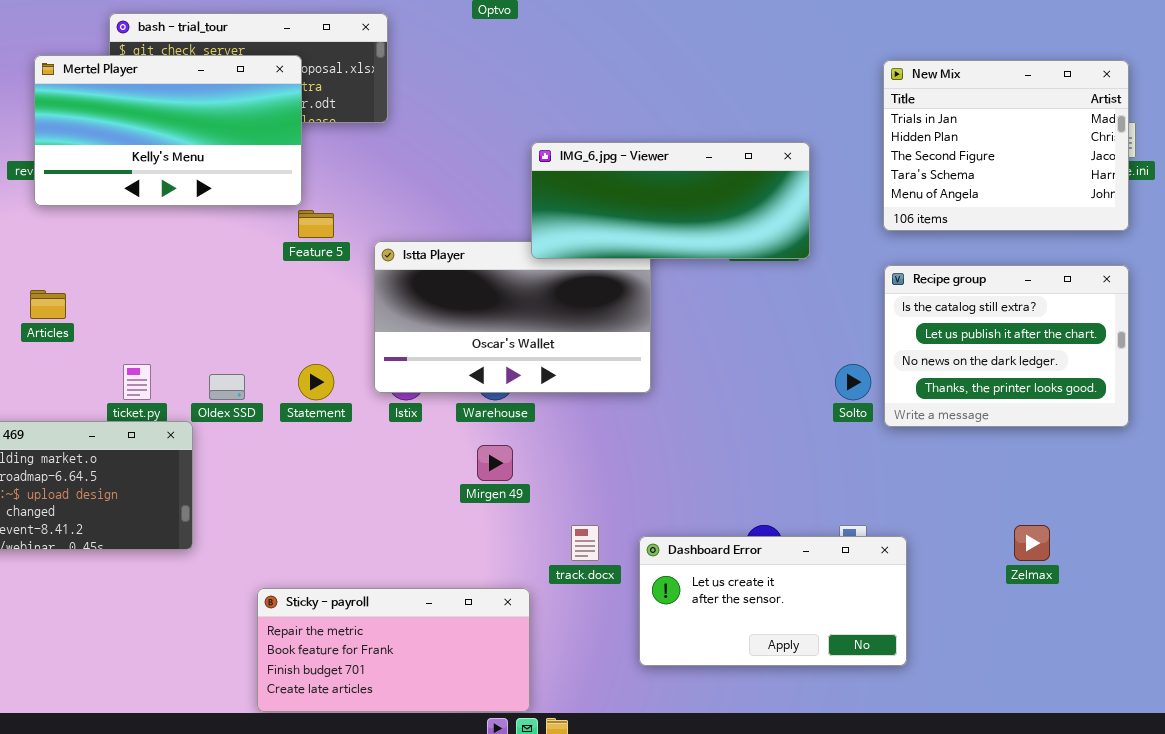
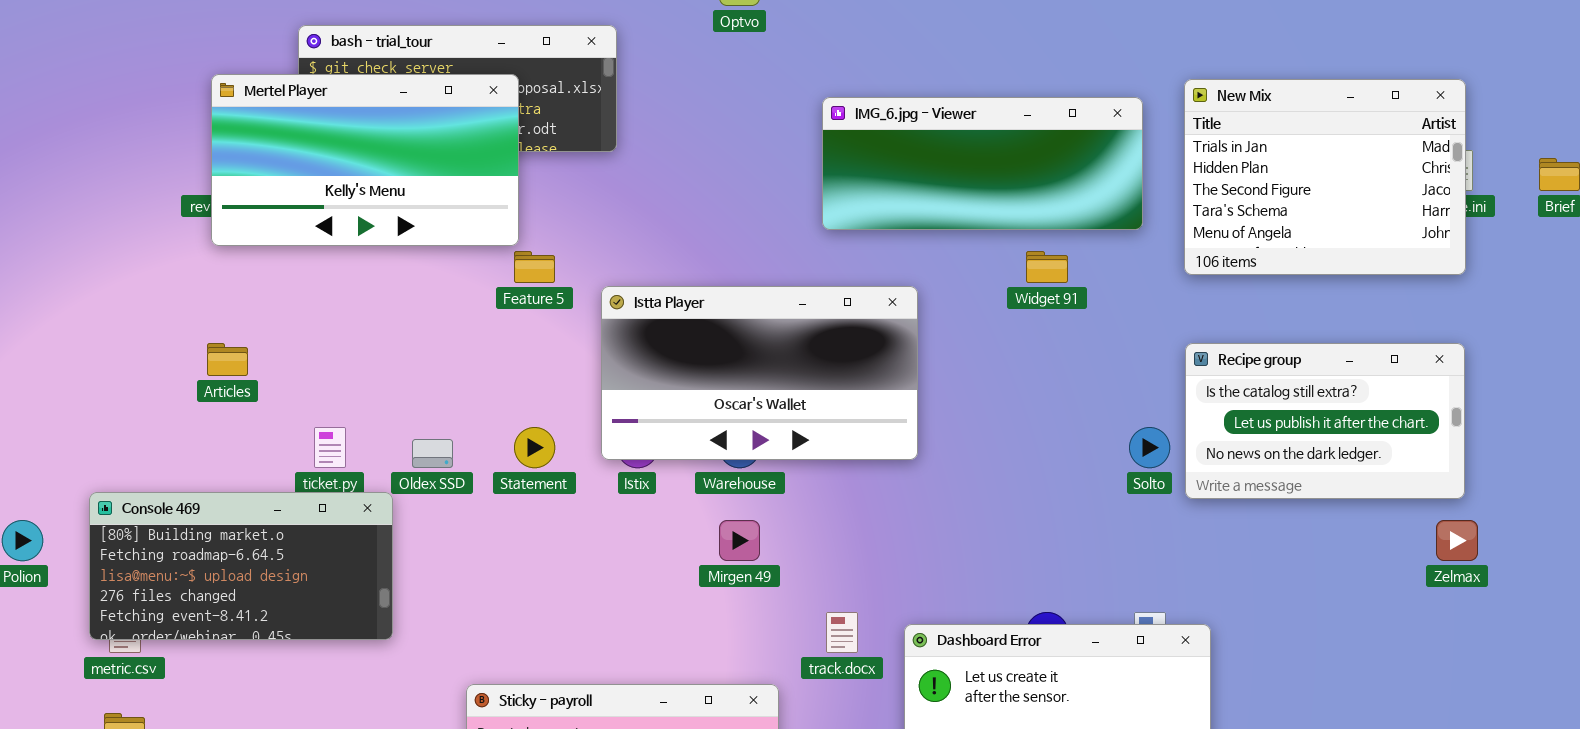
IMG_6.jpg - Viewer: [531,142,810,259] -> [822,97,1143,230], moved
Recipe group: [884,265,1129,427] -> [1185,343,1465,499], resized
Zelmax: [1014,525,1050,561] -> [1436,520,1478,561], moved

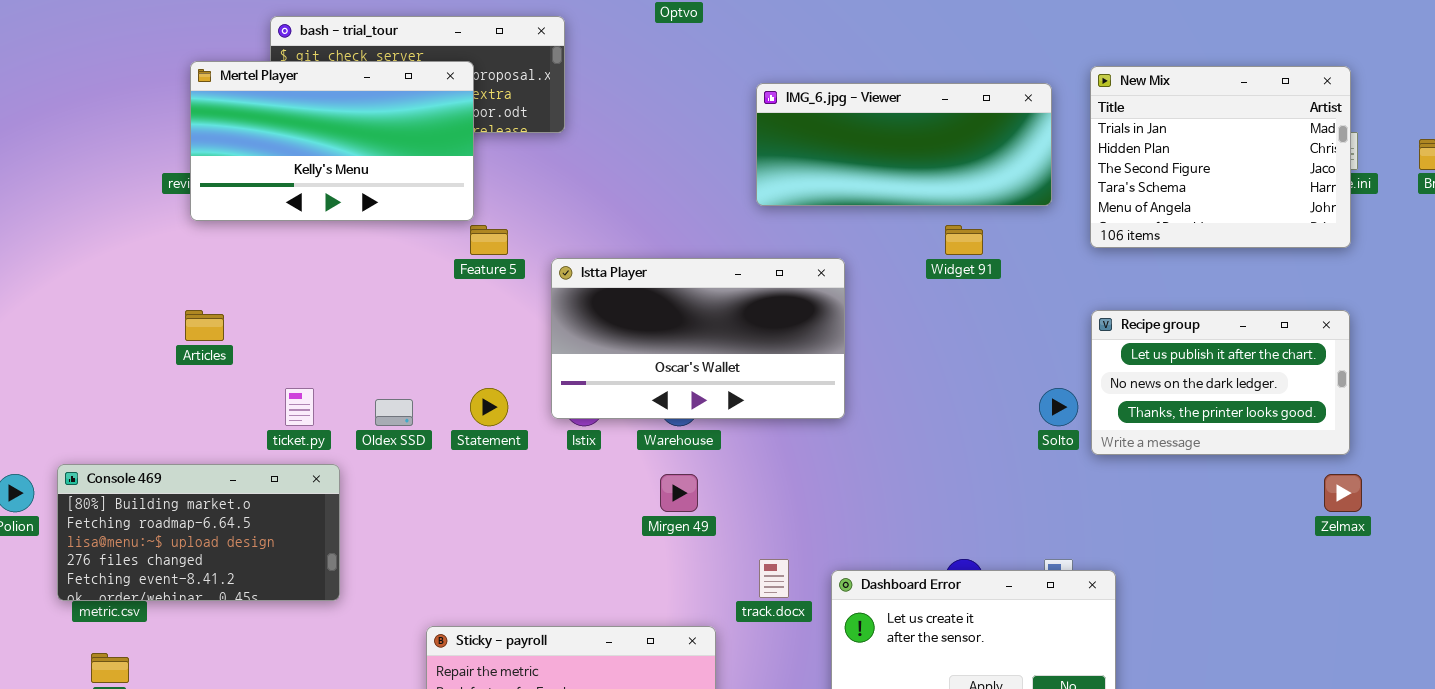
Recipe group: [1185,343,1465,499] -> [1091,310,1350,455], scrolled down 1 row
Console 469: [89,492,393,640] -> [57,464,340,601], moved

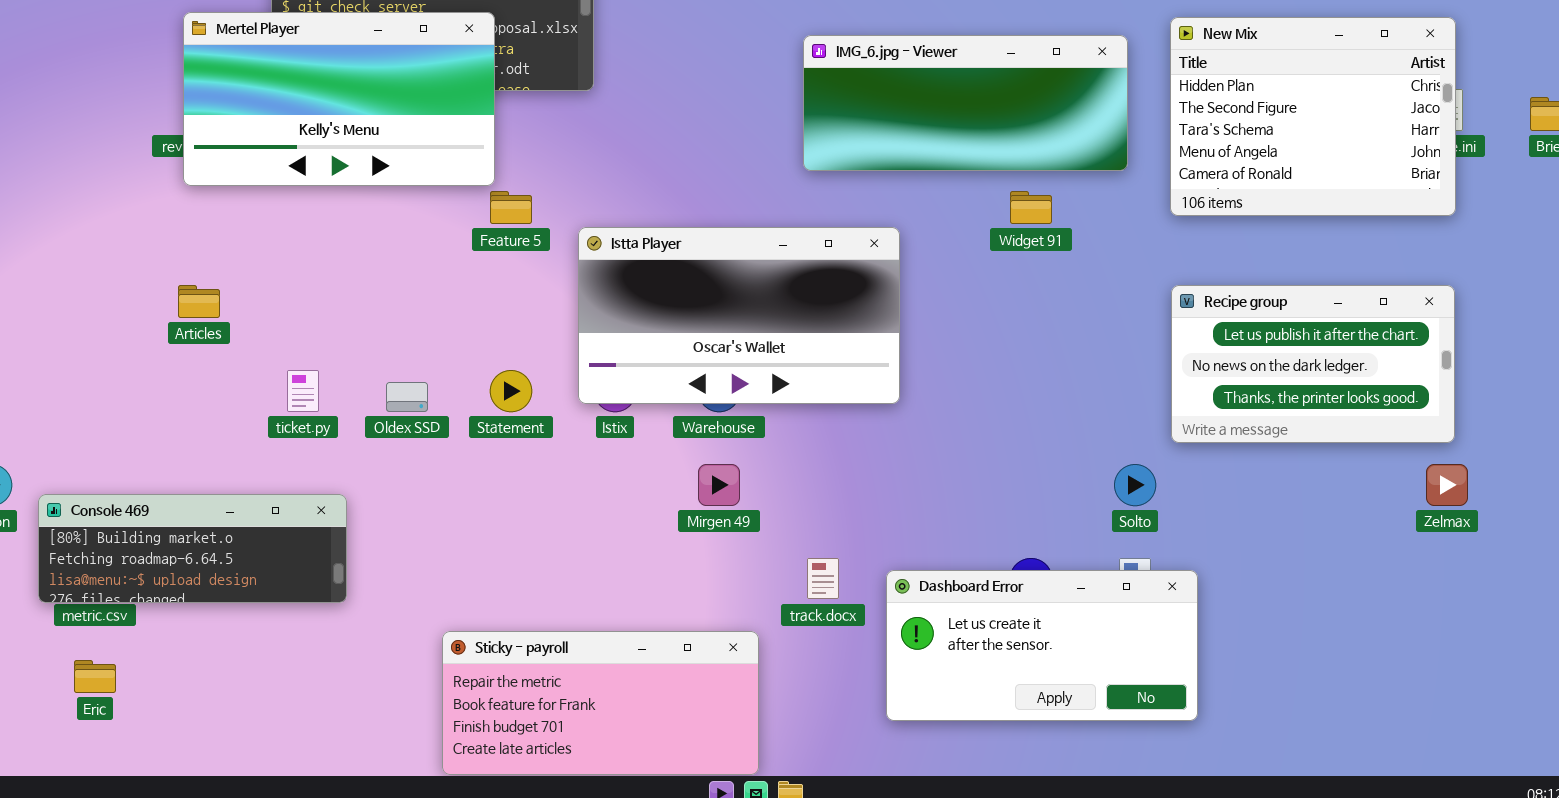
New Mix: [1090,66,1351,248] -> [1170,17,1456,216], scrolled down 1 row
Solto: [1039,388,1078,426] -> [1114,464,1156,506], moved
Console 469: [57,464,340,601] -> [38,494,347,603], resized

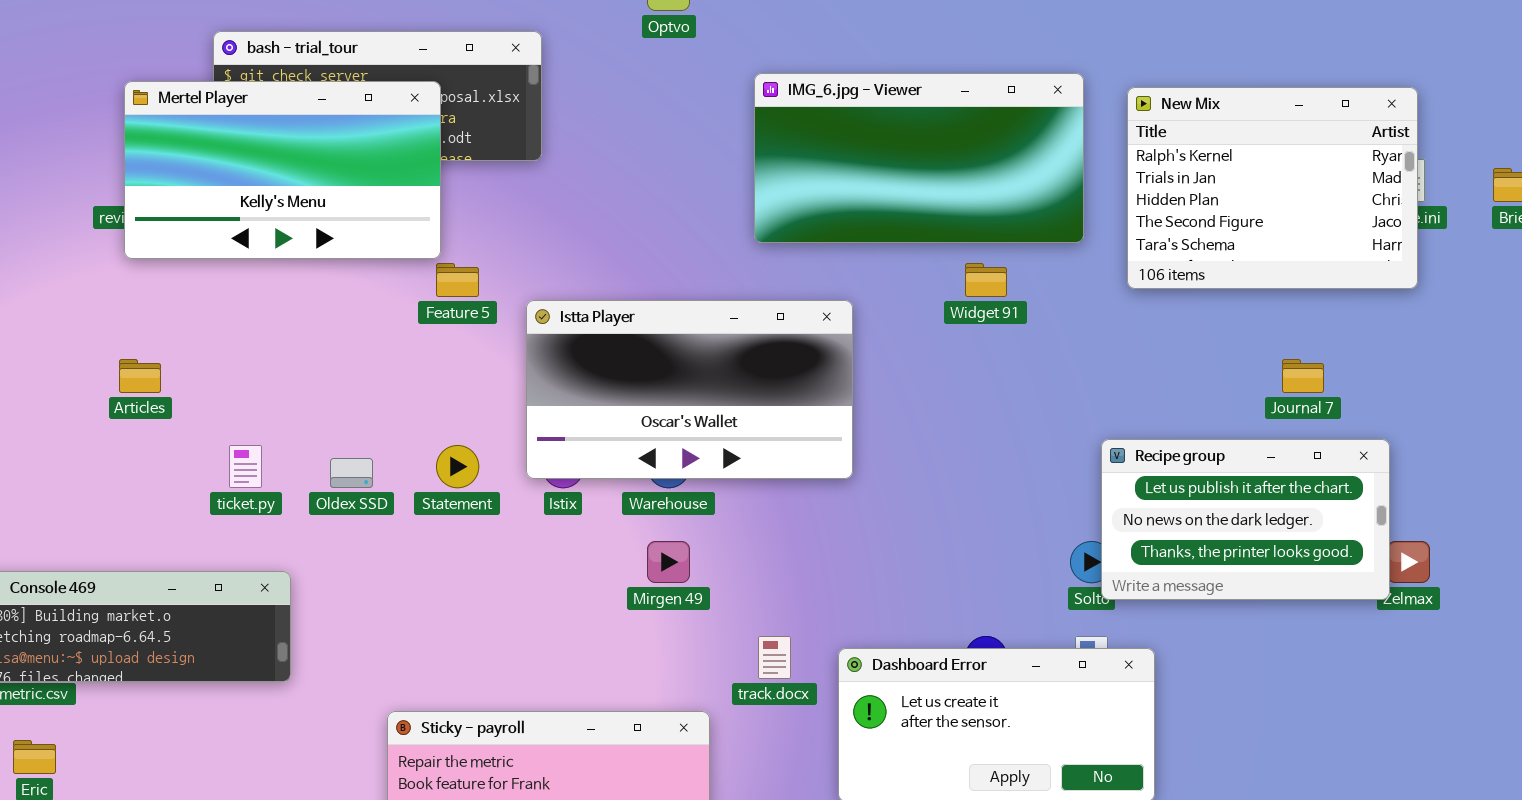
New Mix: [1170,17,1456,216] -> [1127,87,1418,289], scrolled up 2 rows
IMG_6.jpg - Viewer: [803,35,1128,171] -> [754,73,1084,243], resized
Recipe group: [1171,285,1455,443] -> [1101,439,1390,600], moved

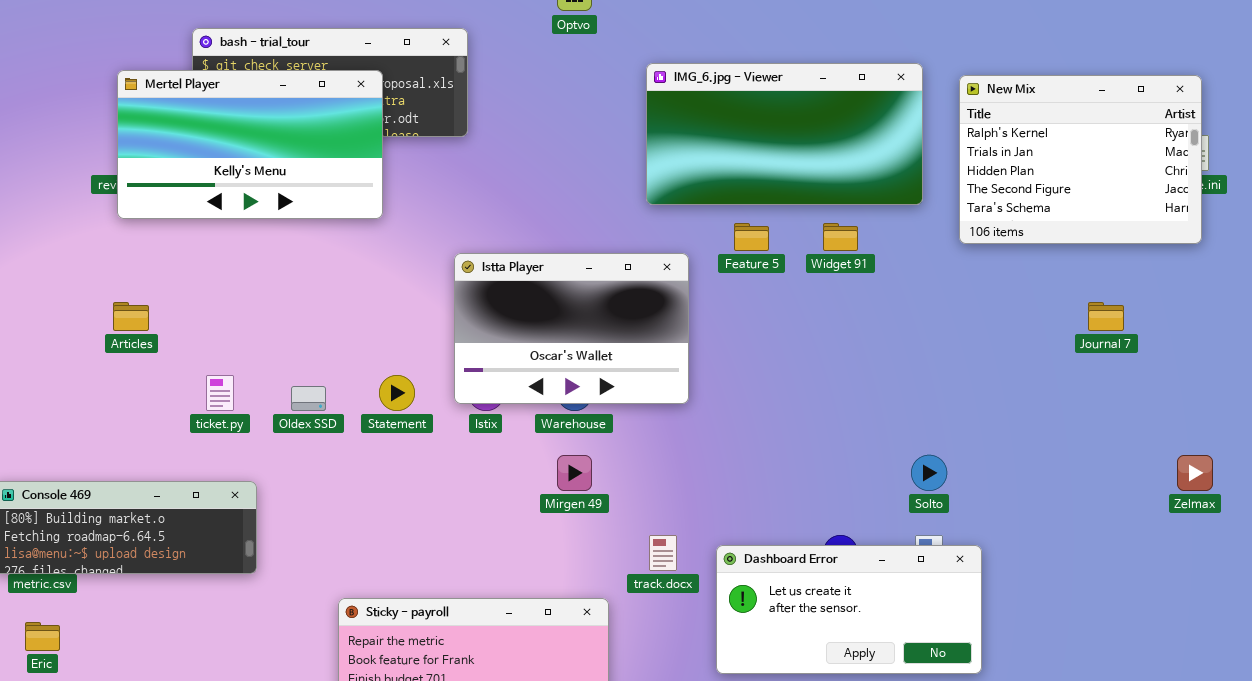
Feature 5: [436,263,479,297] -> [734,223,769,251], moved
Istta Player: [526,300,853,479] -> [454,253,689,404], resized
Recipe group: [1101,439,1390,600] -> none, closed

